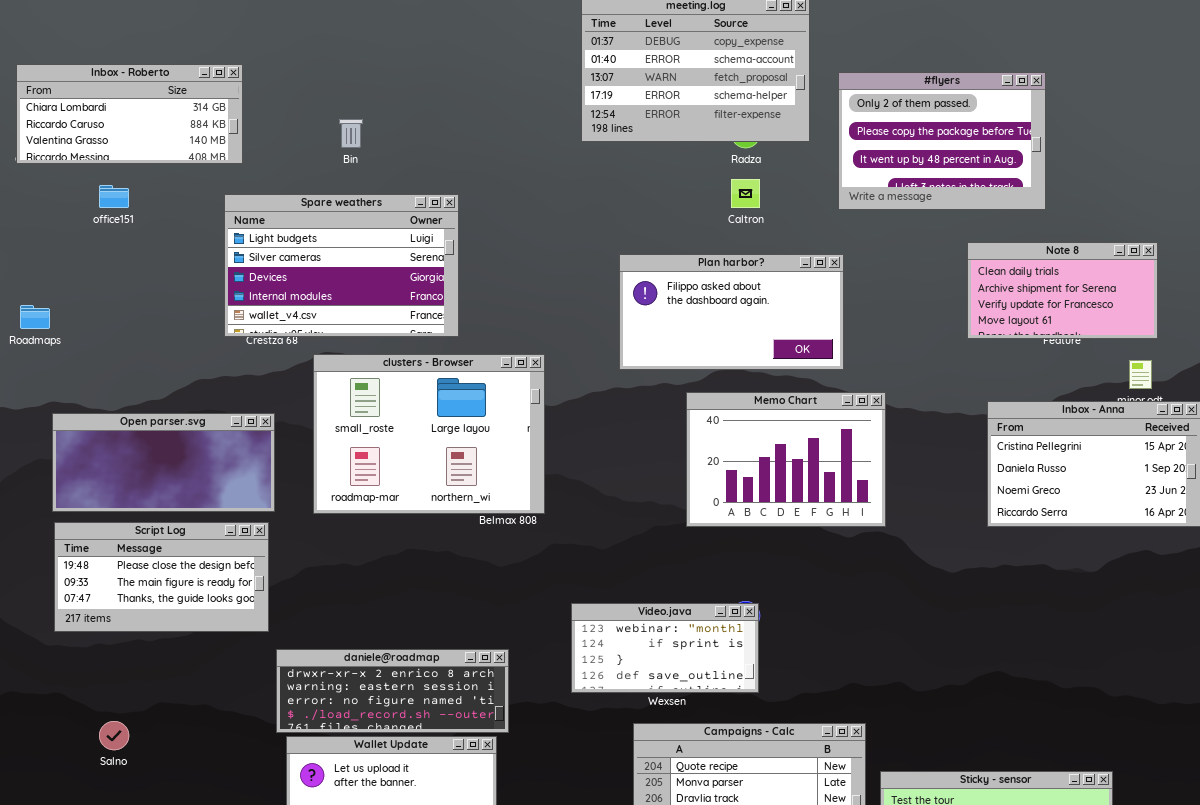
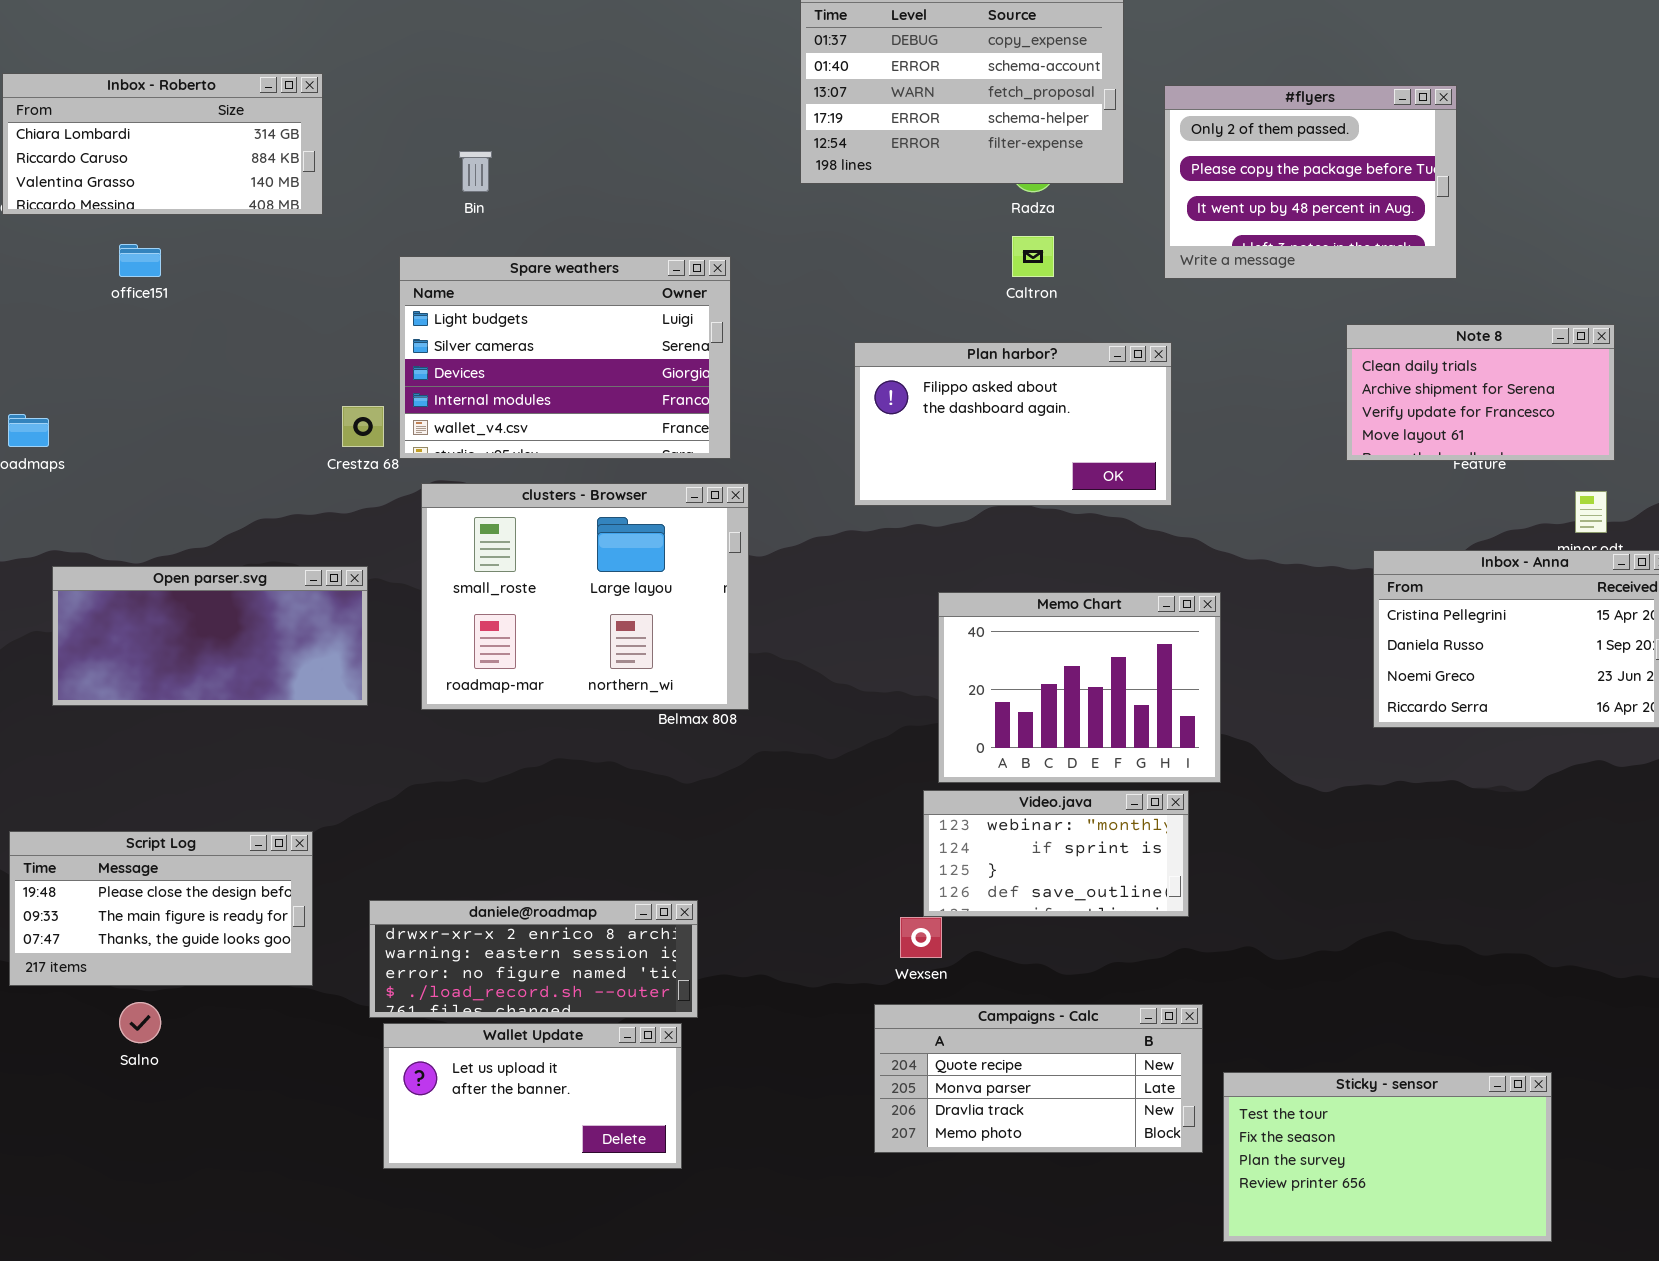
Spare weathers: [224,194,459,337] -> [399,256,731,459], moved
Memo Chart: [686,392,886,527] -> [938,592,1221,783], moved
Script Log: [54,522,269,632] -> [9,831,313,986], moved
Video.java: [571,603,759,693] -> [923,790,1189,917], moved

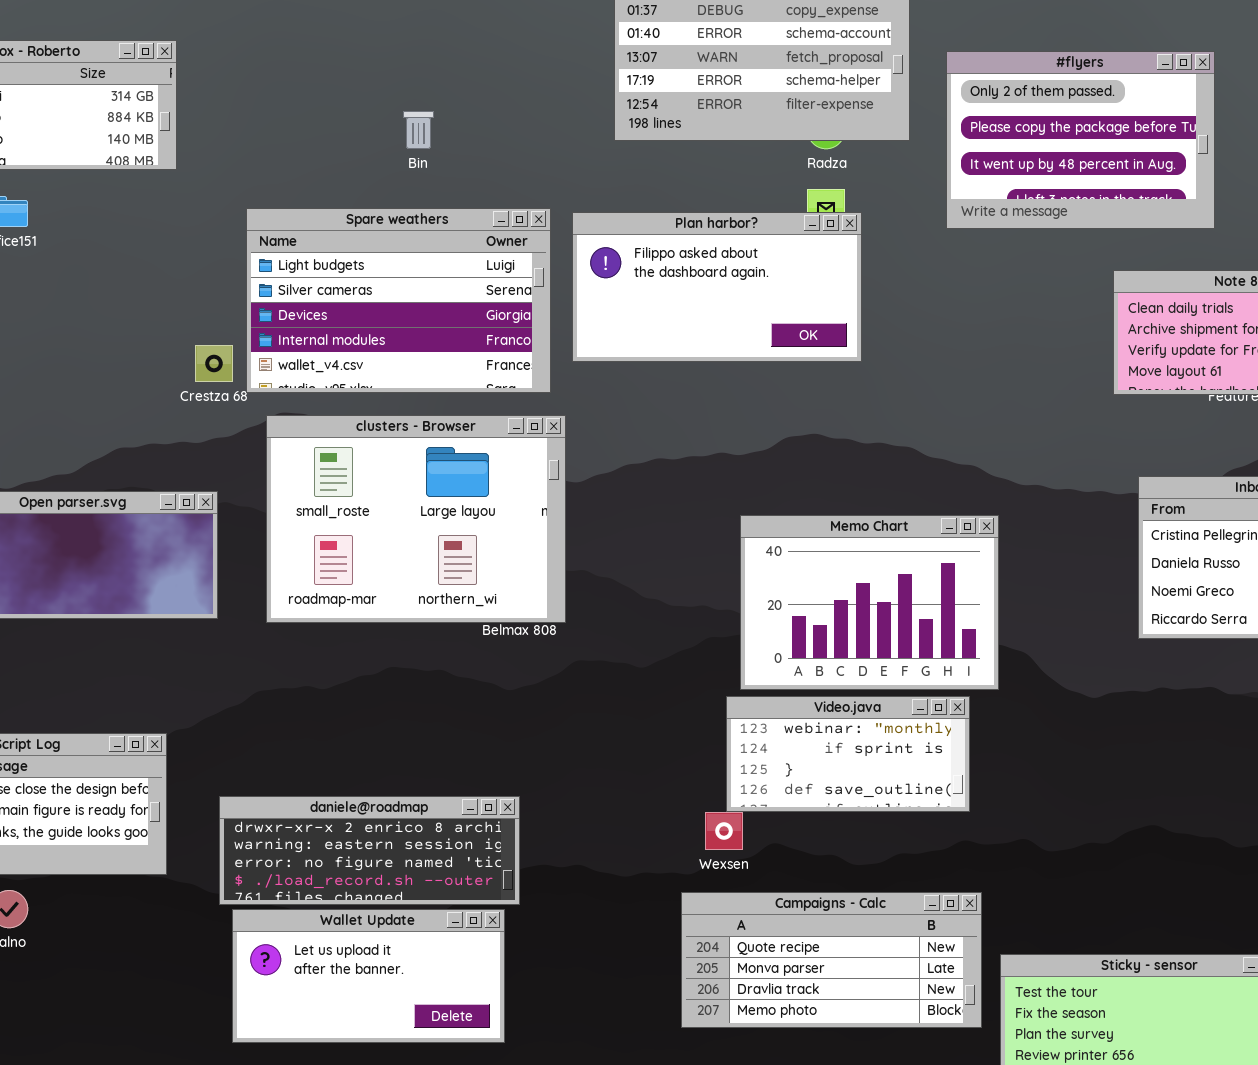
Bin: [459,151,492,192] -> [403,111,434,149], moved
Plan harbor?: [854,342,1172,506] -> [572,212,862,362], moved

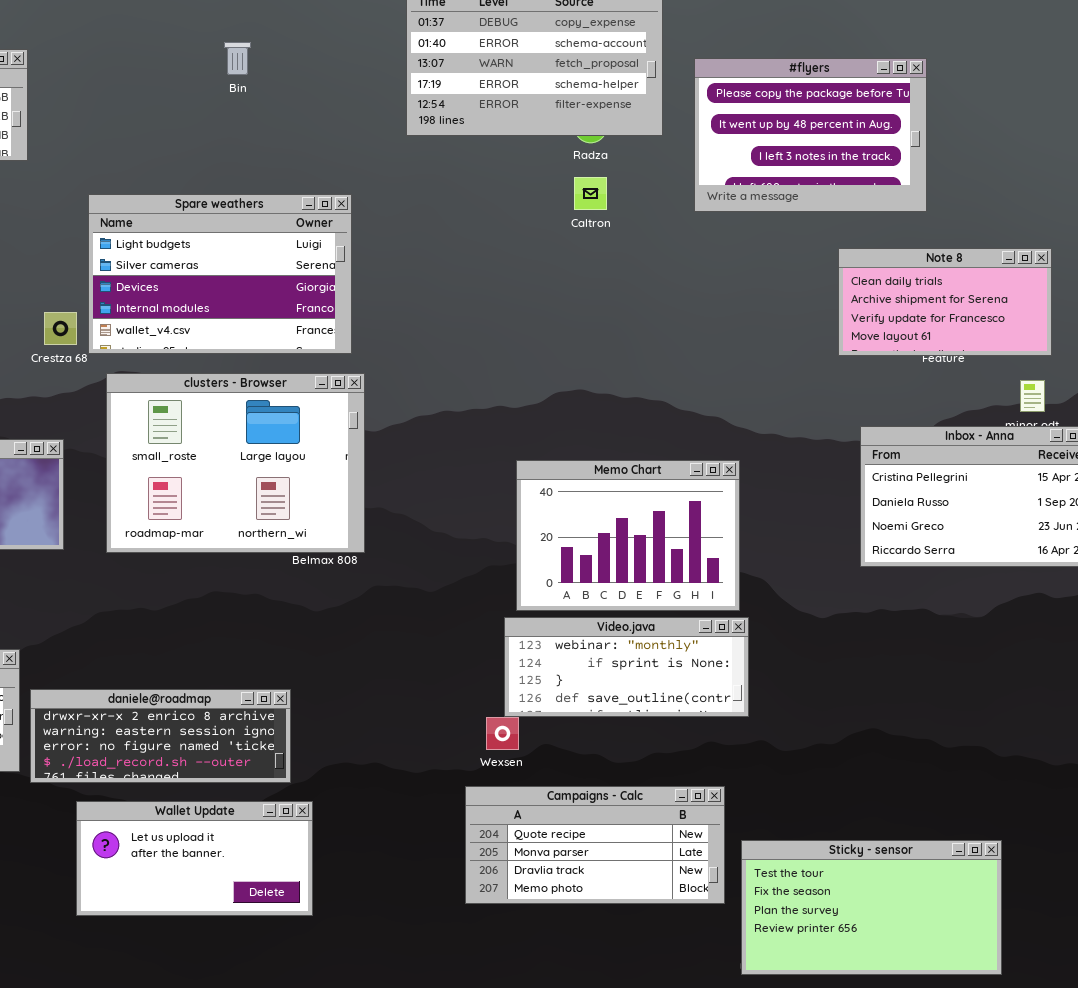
#flyers: [946,51,1215,229] -> [694,58,927,212], scrolled down 1 row
Bin: [403,111,434,149] -> [224,42,251,75], moved
Plan harbor?: [572,212,862,362] -> none, closed
Video.java: [726,696,970,812] -> [504,617,749,717], resized
daniele@roadmap: [219,796,520,905] -> [30,689,291,783], moved

